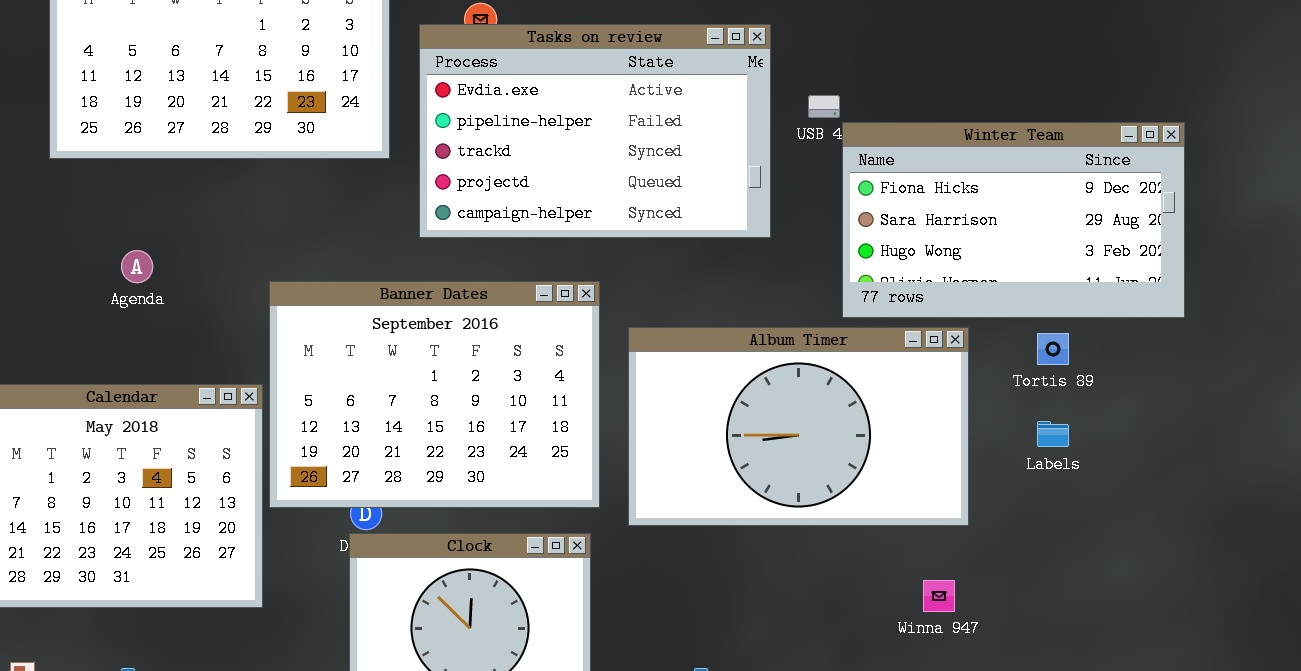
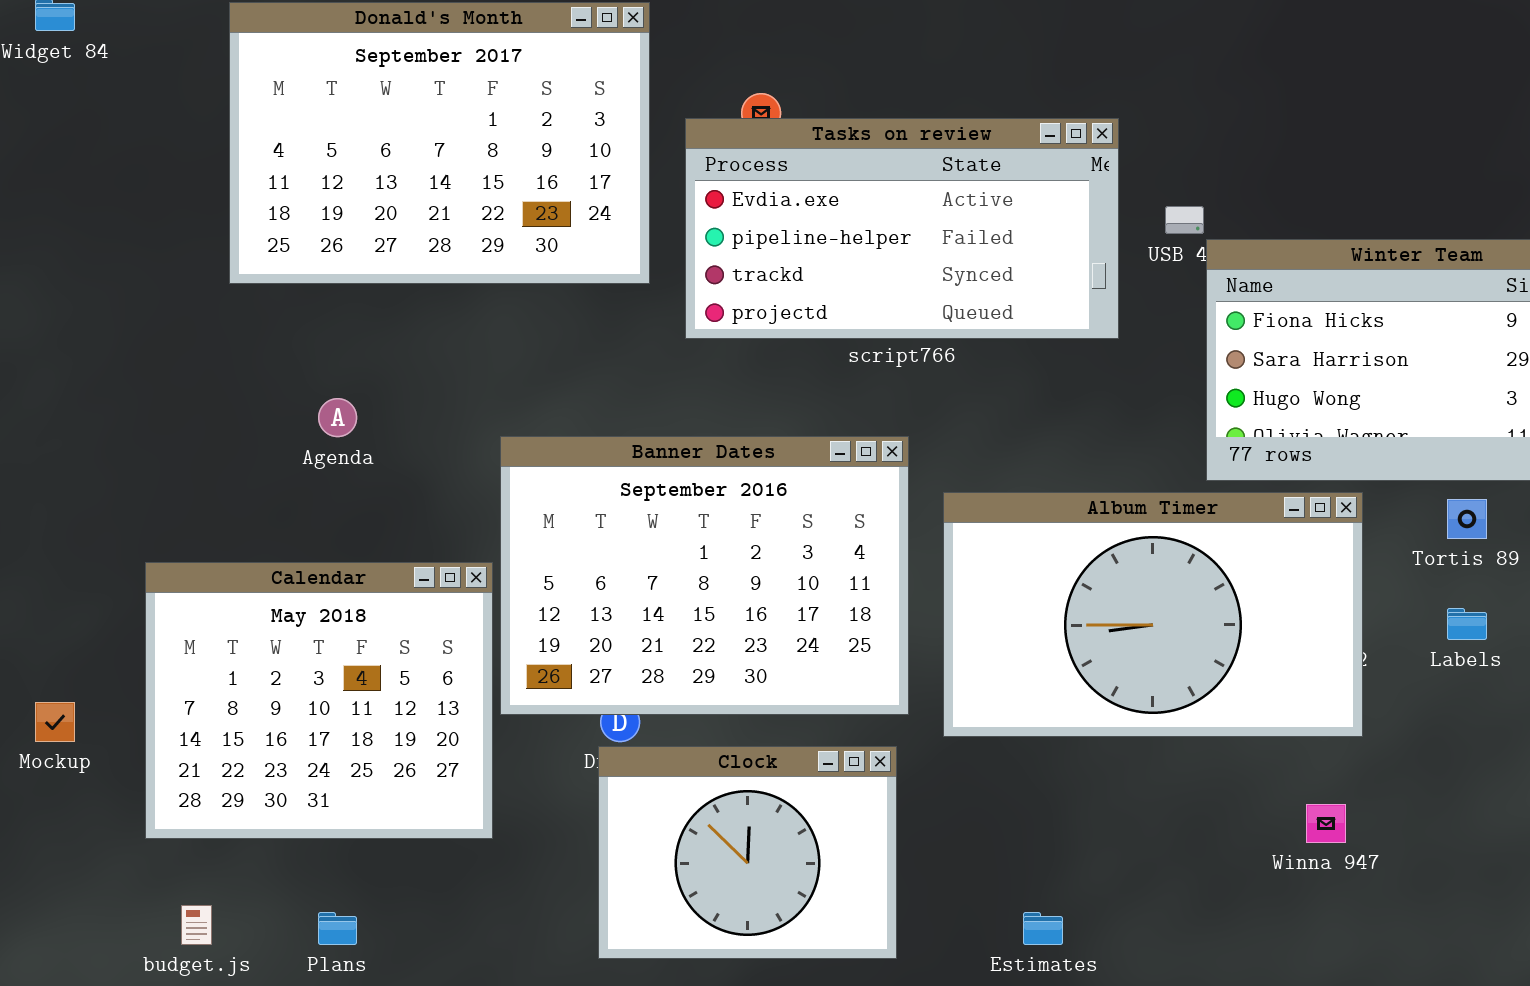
Tasks on review: [419,24,771,238] -> [685,118,1119,339], resized

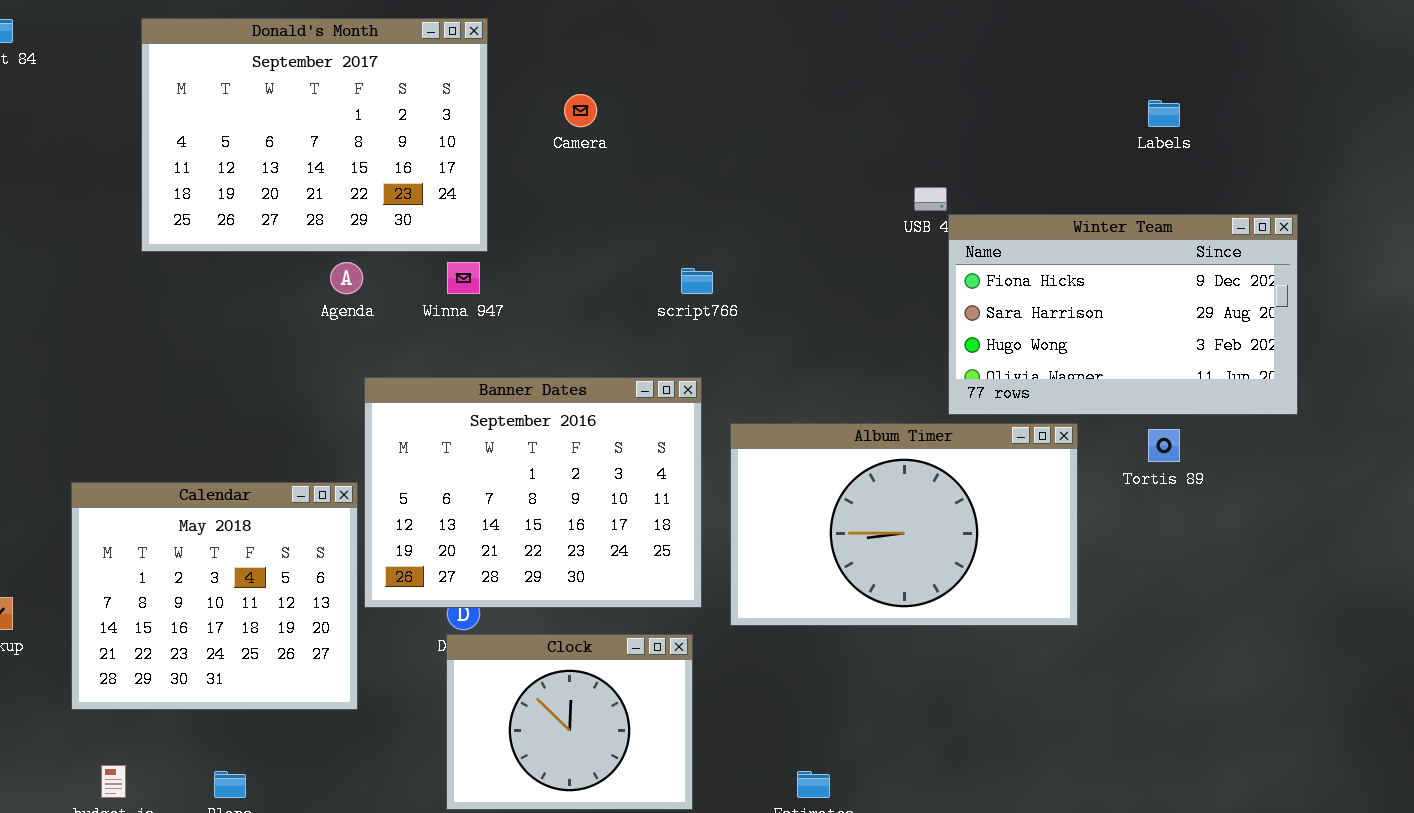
Tasks on review: [685,118,1119,339] -> none, closed
Agenda: [318,398,357,437] -> [330,262,363,294], moved
Labels: [1447,608,1487,640] -> [1148,100,1180,127], moved
Winna 947: [1306,804,1346,843] -> [447,262,480,294], moved

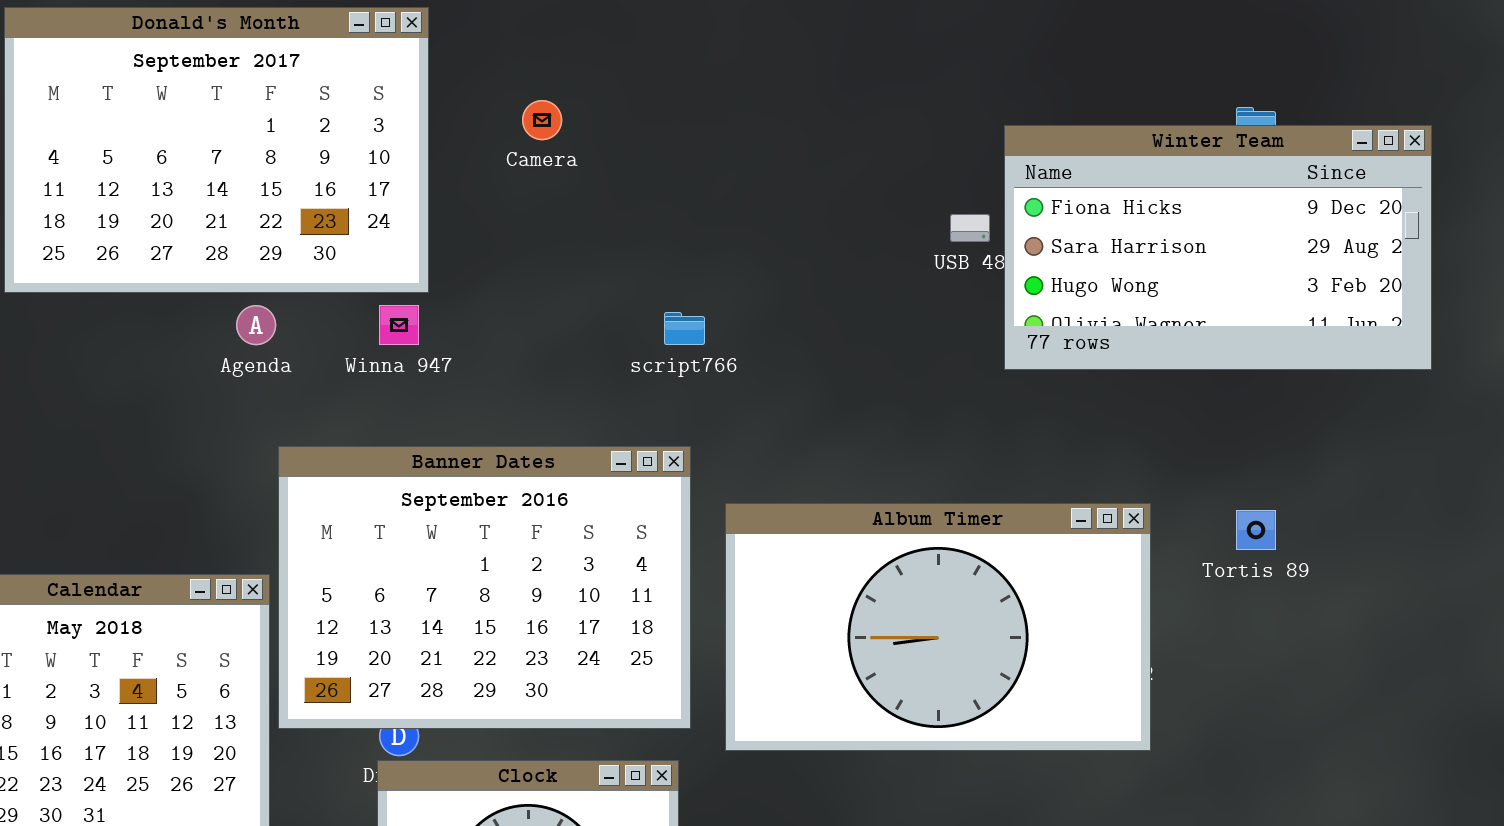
Winter Team: [948,214,1298,415] -> [1004,125,1432,370], moved

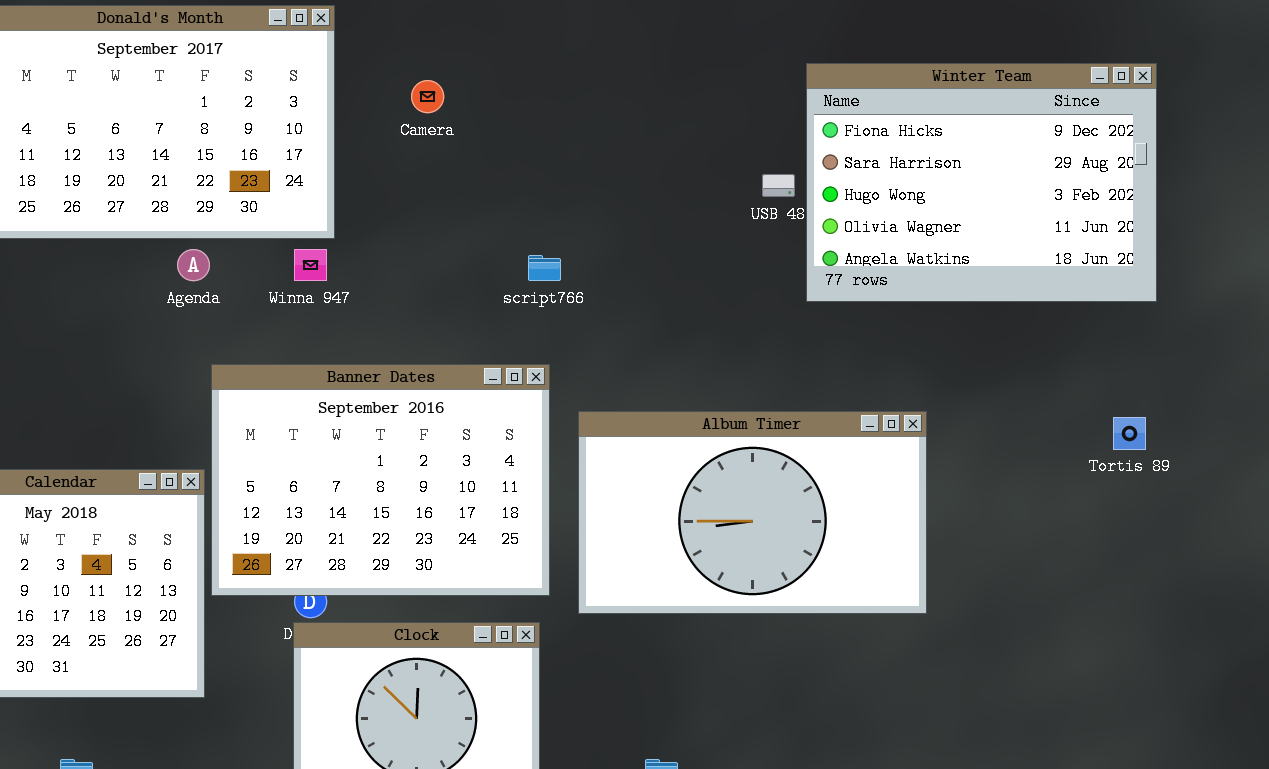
Winter Team: [1004,125,1432,370] -> [806,63,1157,302], resized
Tortis 89: [1236,510,1276,550] -> [1113,417,1146,450], moved

